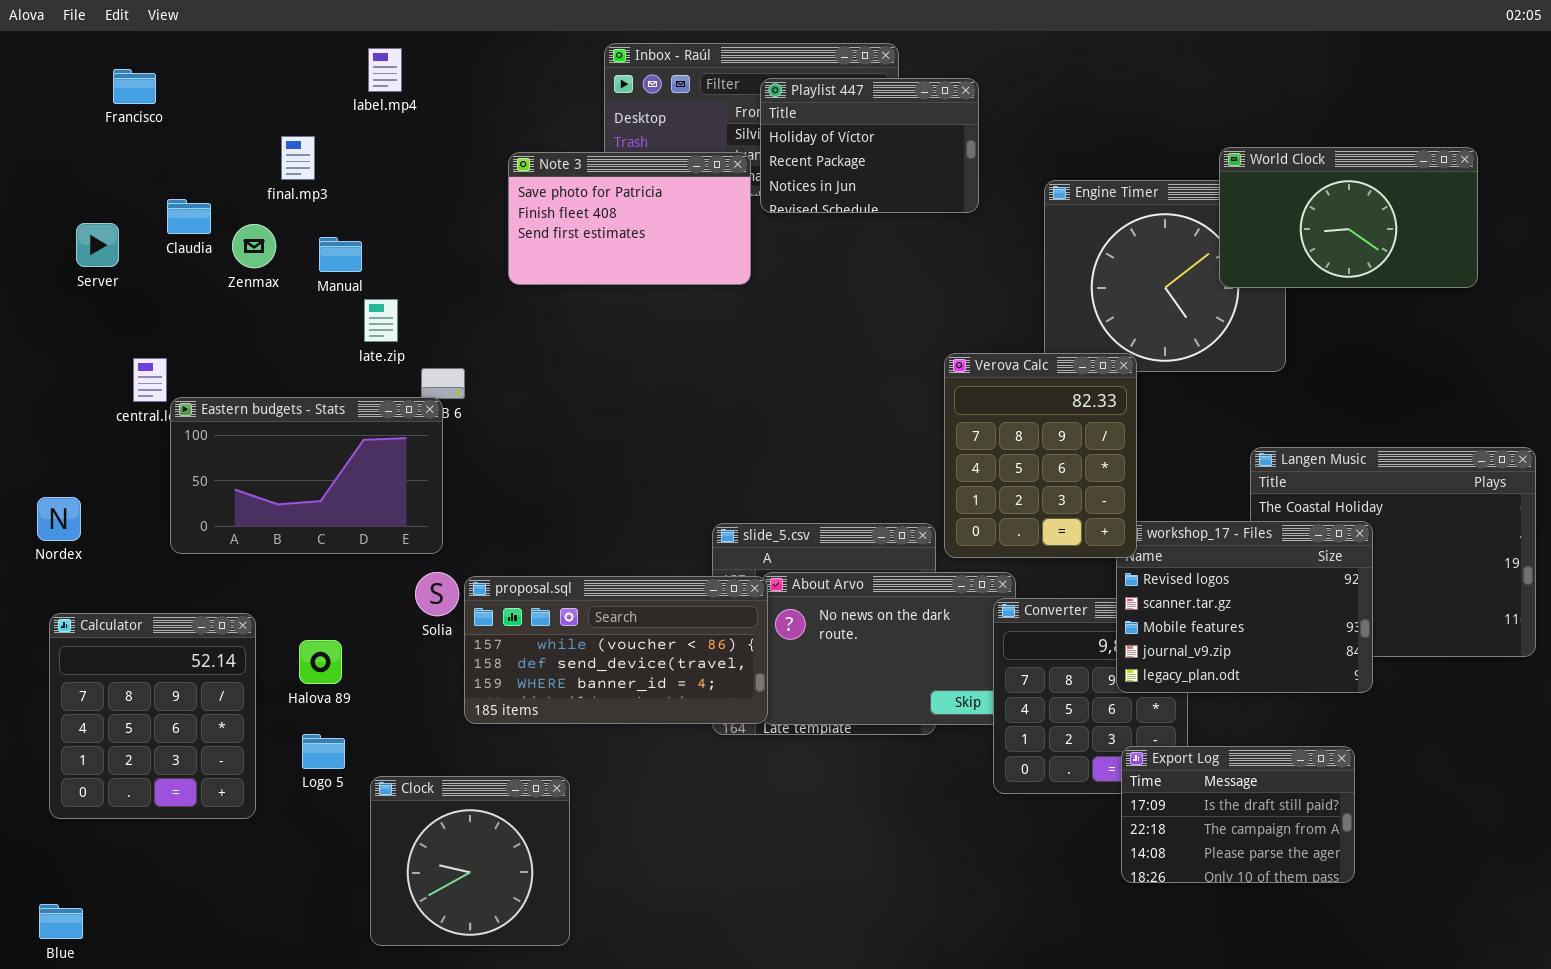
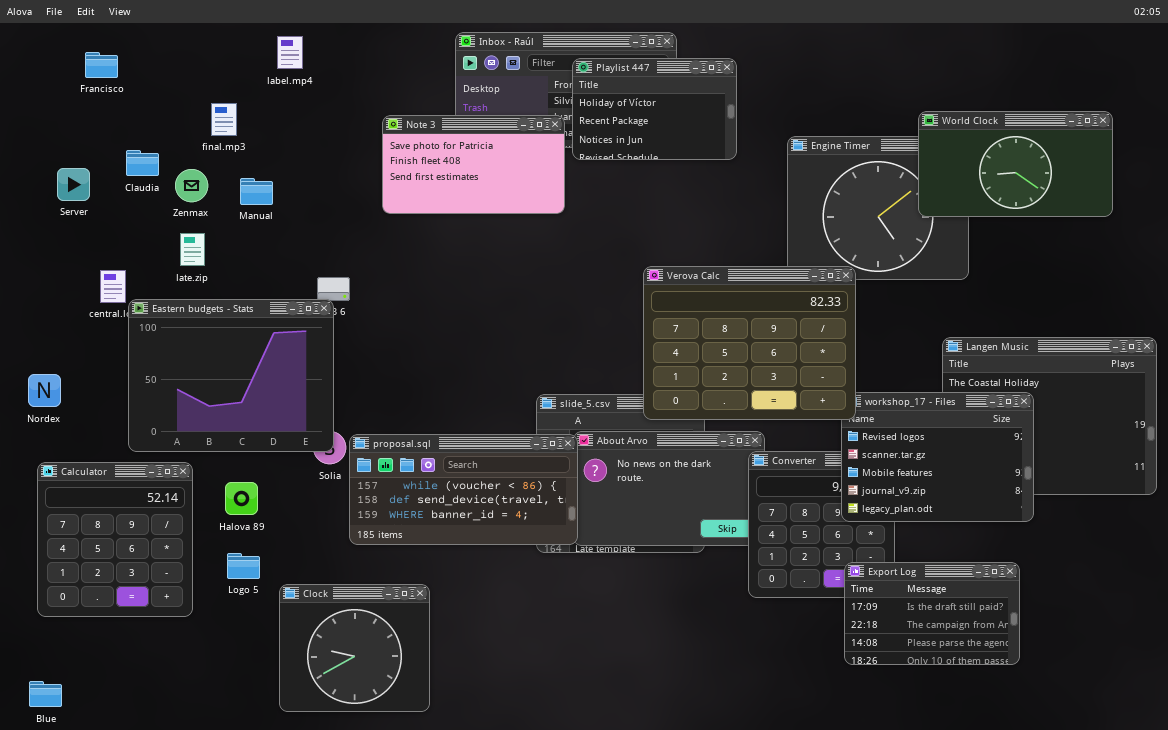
late.zip: [364,299,398,342] -> [180,233,205,266], moved
Verova Calc: [944,353,1137,558] -> [643,266,856,420], resized
Eastern budgets - Stats: [170,397,443,554] -> [128,299,334,452], resized

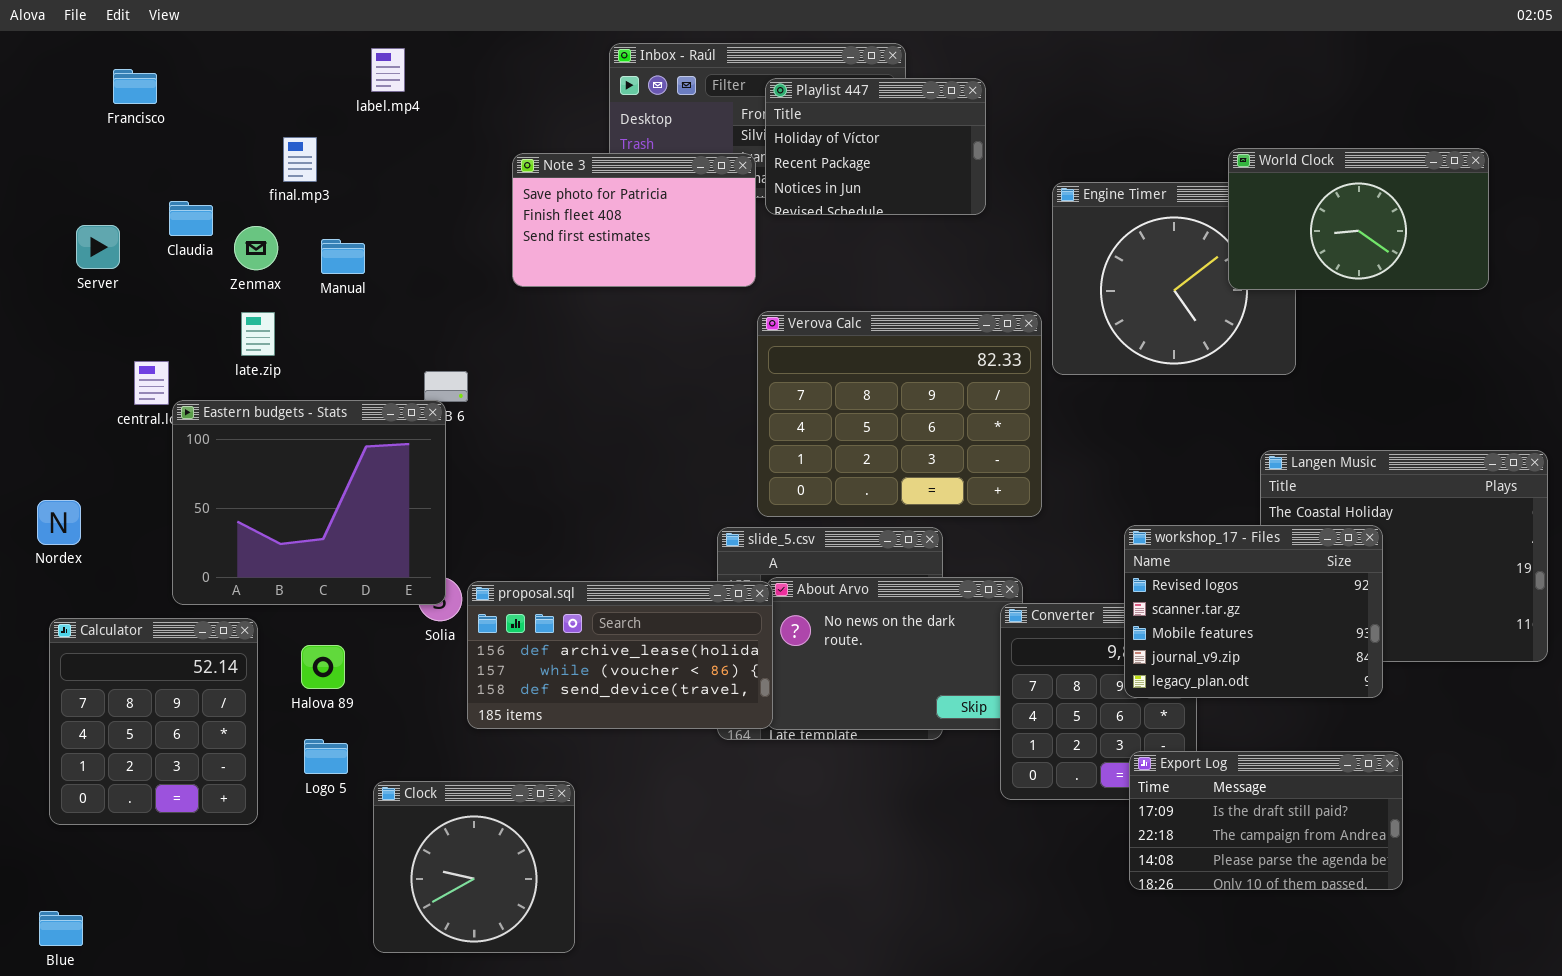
Verova Calc: [643,266,856,420] -> [757,311,1042,517], moved
proposal.sql: [349,434,578,545] -> [467,581,773,729], scrolled up 1 row
Export Log: [844,562,1020,665] -> [1129,751,1403,890], resized

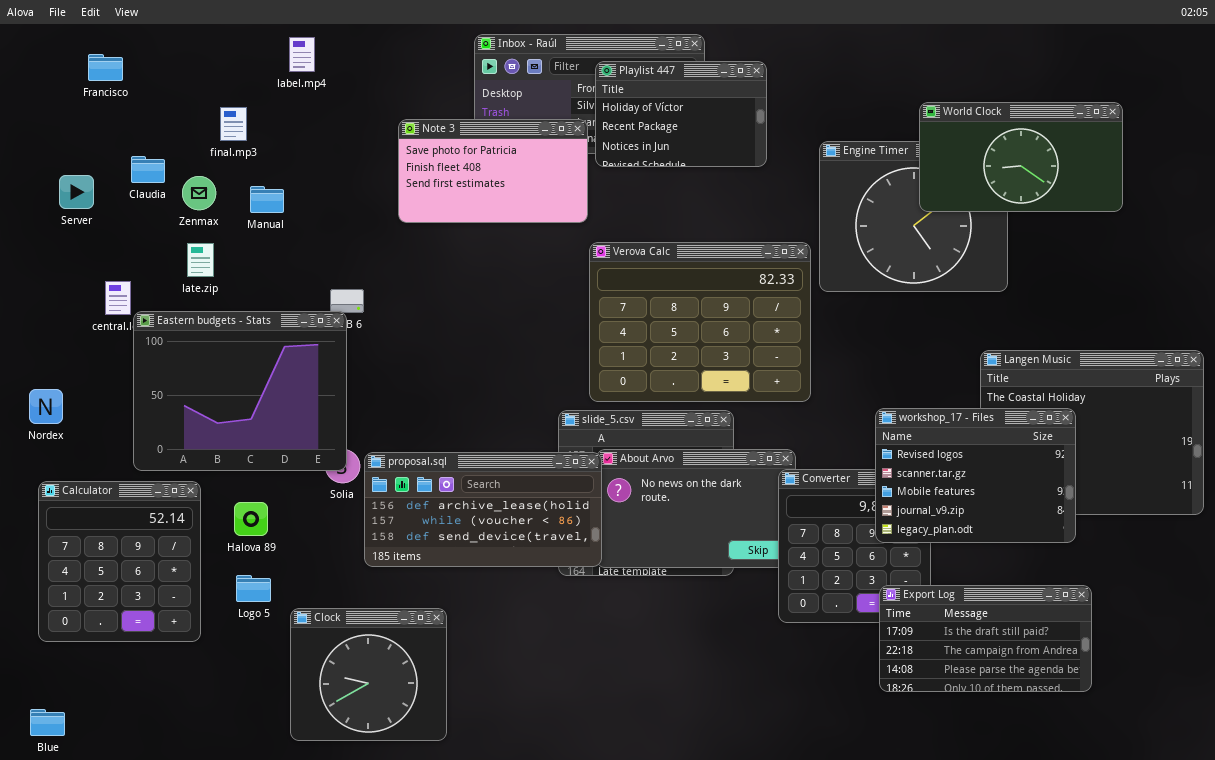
World Clock: [1228,148,1489,290] -> [919,102,1123,212], moved

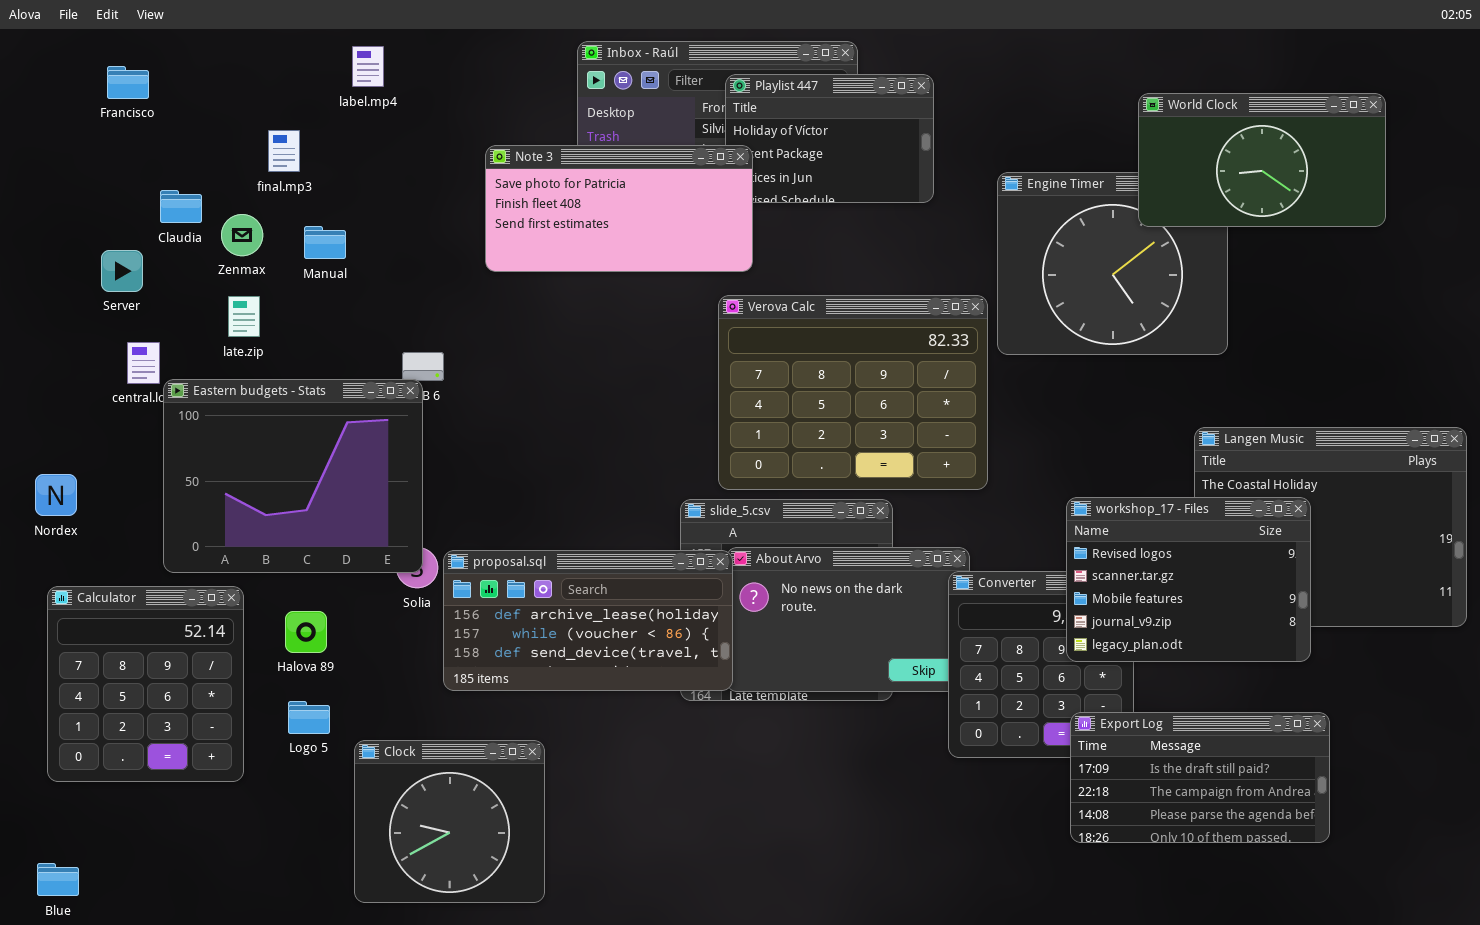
World Clock: [919,102,1123,212] -> [1138,93,1386,227], moved
Note 3: [398,119,588,223] -> [485,145,753,272], resized
Server: [59,175,94,209] -> [101,250,143,292], moved

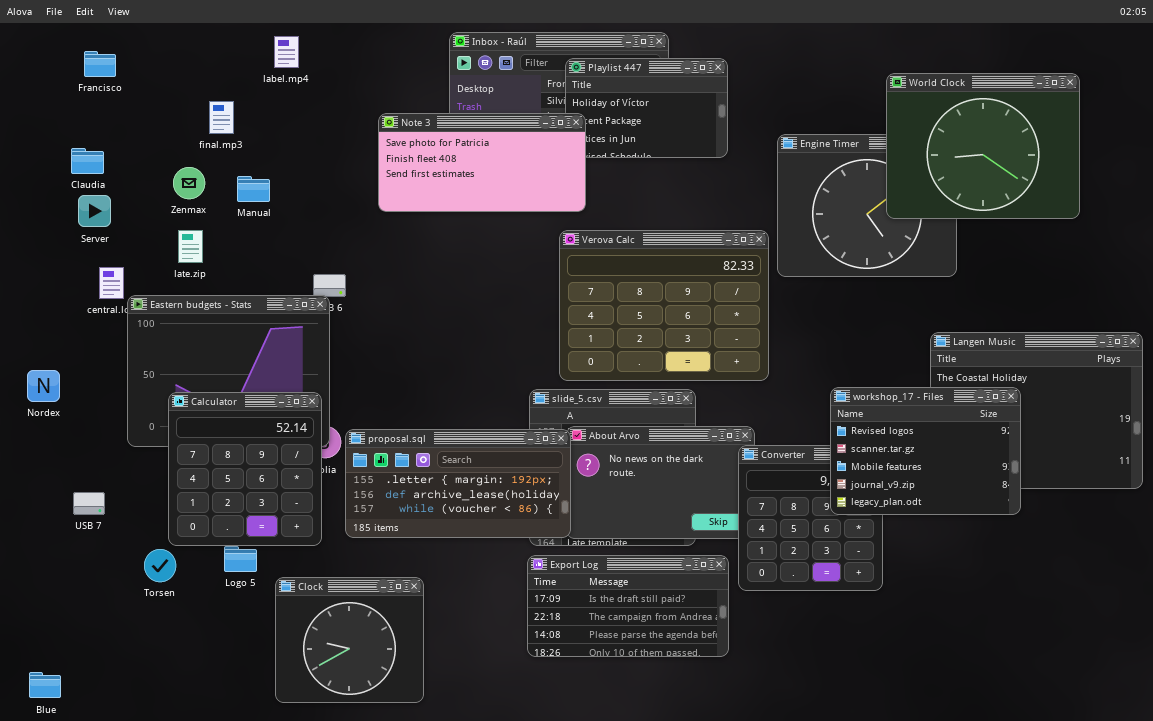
World Clock: [1138,93,1386,227] -> [886,73,1080,219], resized
Claudia: [160,190,202,223] -> [71,148,104,174], moved
proposal.sql: [443,550,733,691] -> [345,429,571,538], scrolled up 1 row
Calculator: [47,586,244,782] -> [168,392,322,546], moved
Export Log: [1070,712,1330,843] -> [527,555,729,657], moved

